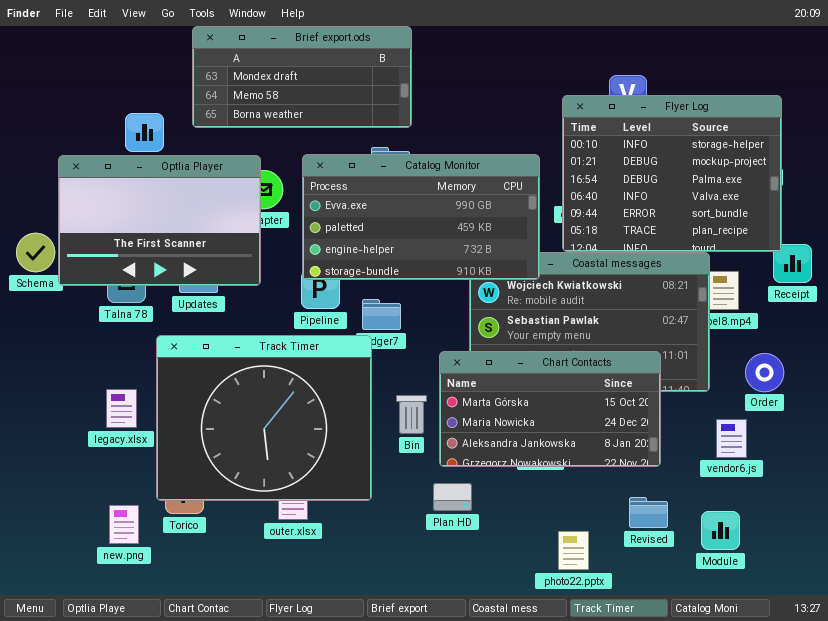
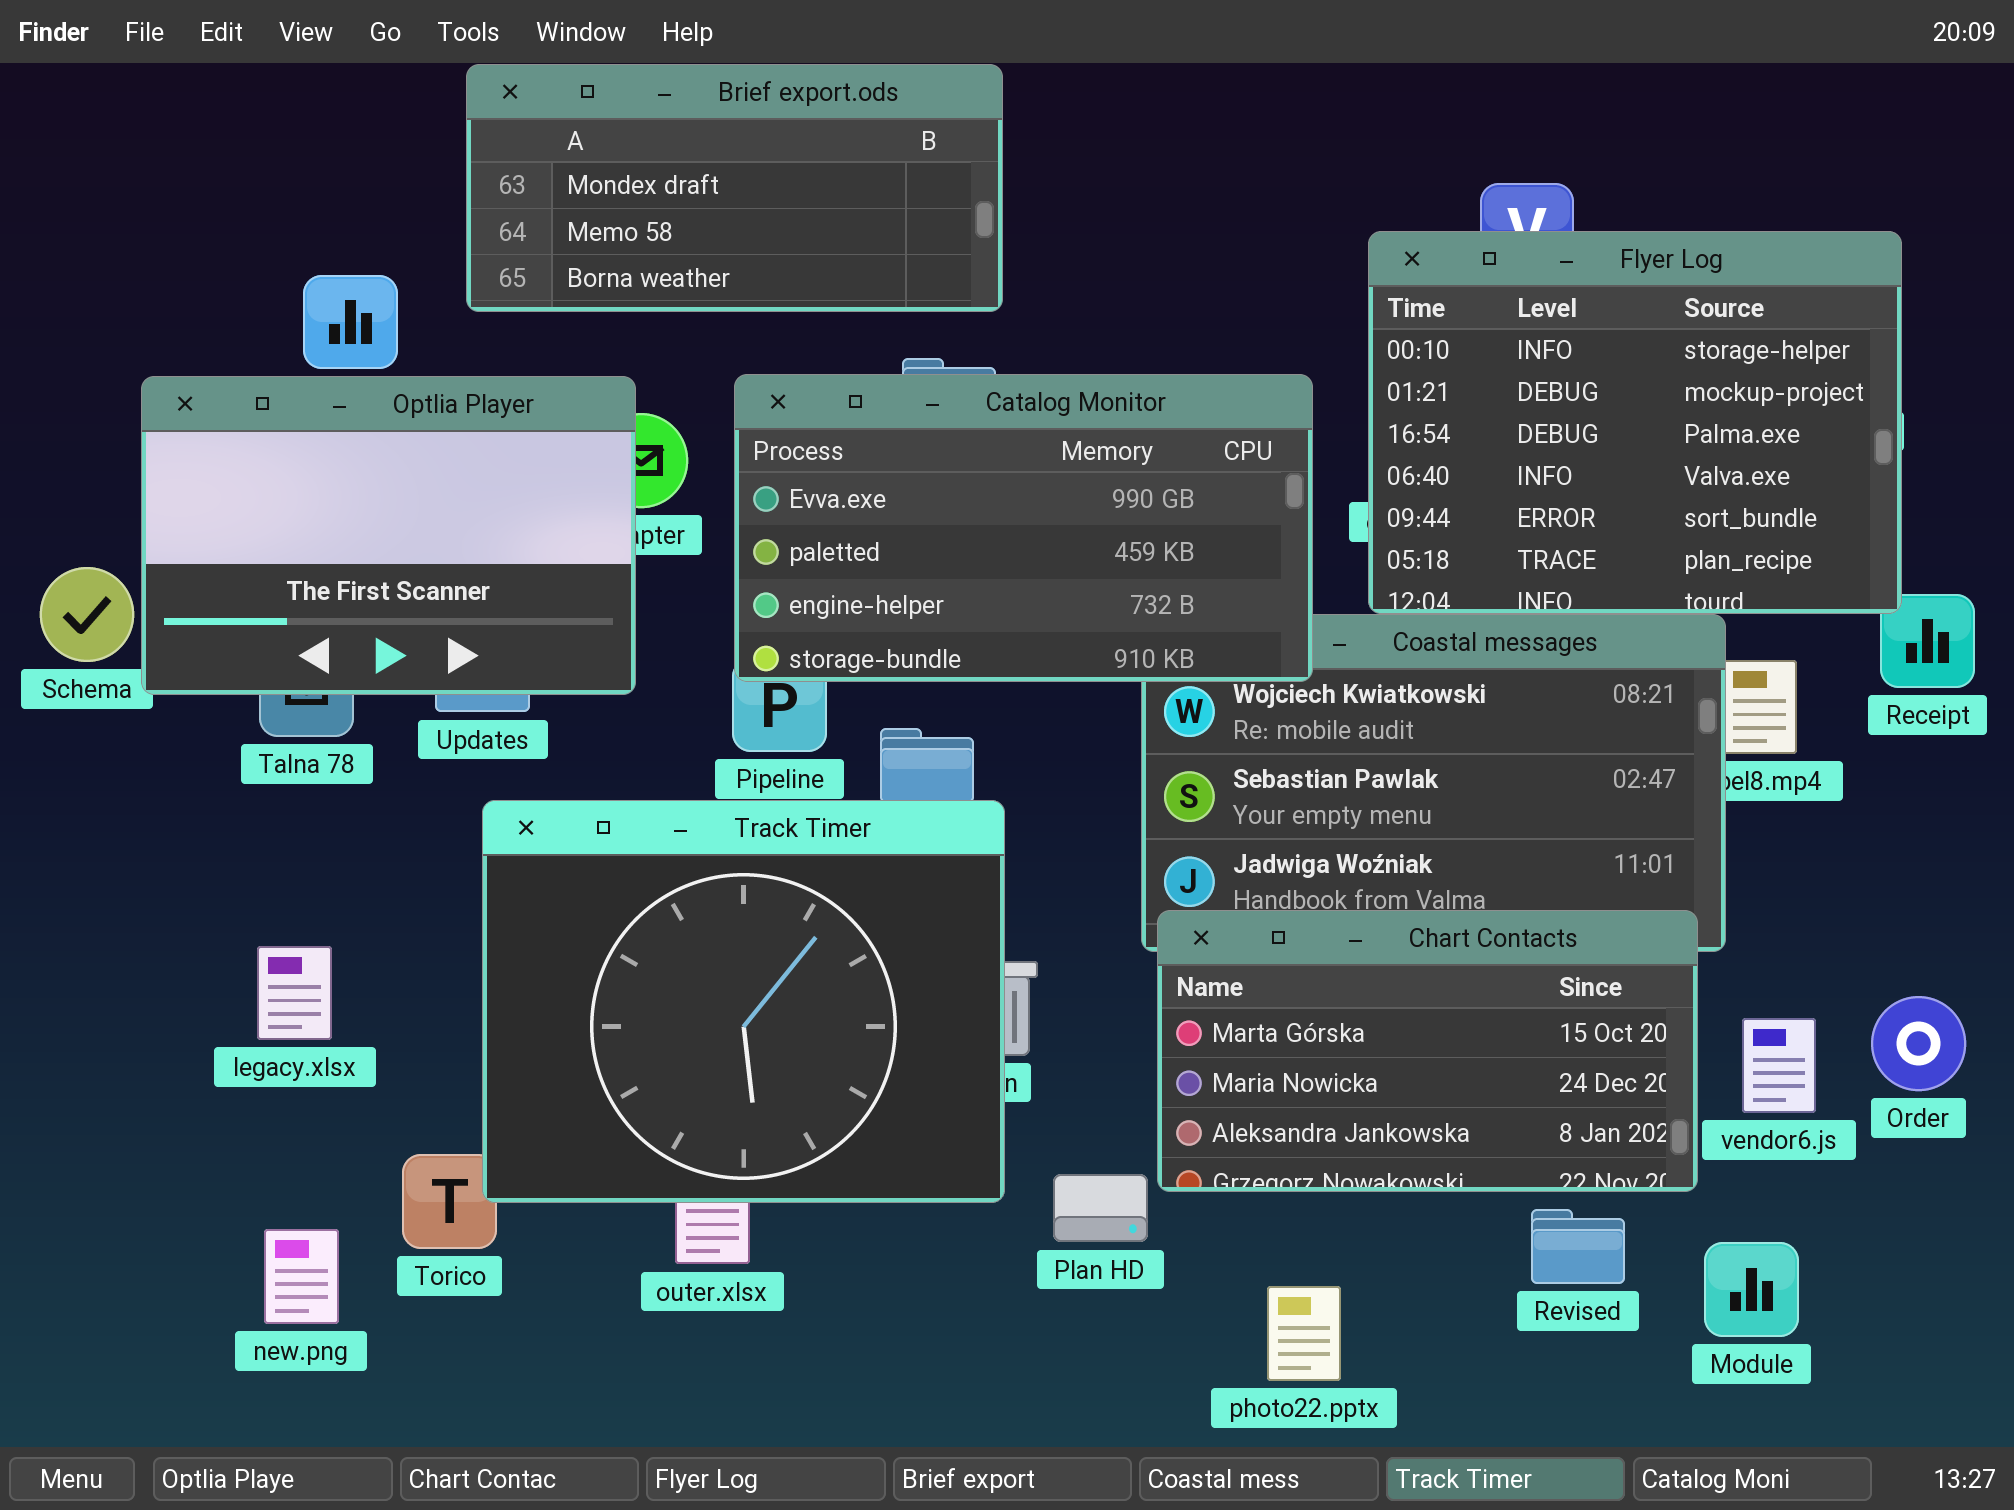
Track Timer: [156,335,372,501] -> [482,800,1005,1203], moved
Chart Contacts: [439,351,661,467] -> [1157,910,1698,1192], moved
Order: [745,353,784,392] -> [1871,996,1966,1091], moved
photo22.pptx: [558,531,589,570] -> [1267,1286,1341,1381], moved

